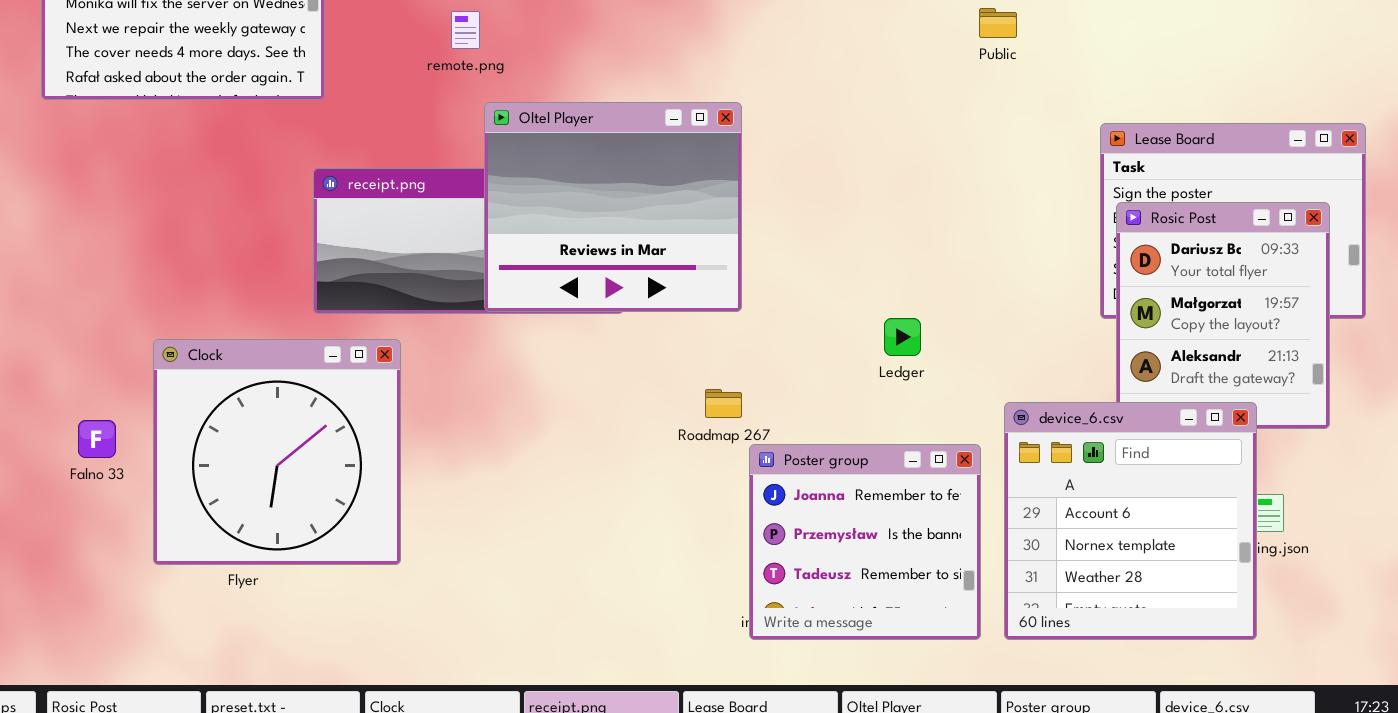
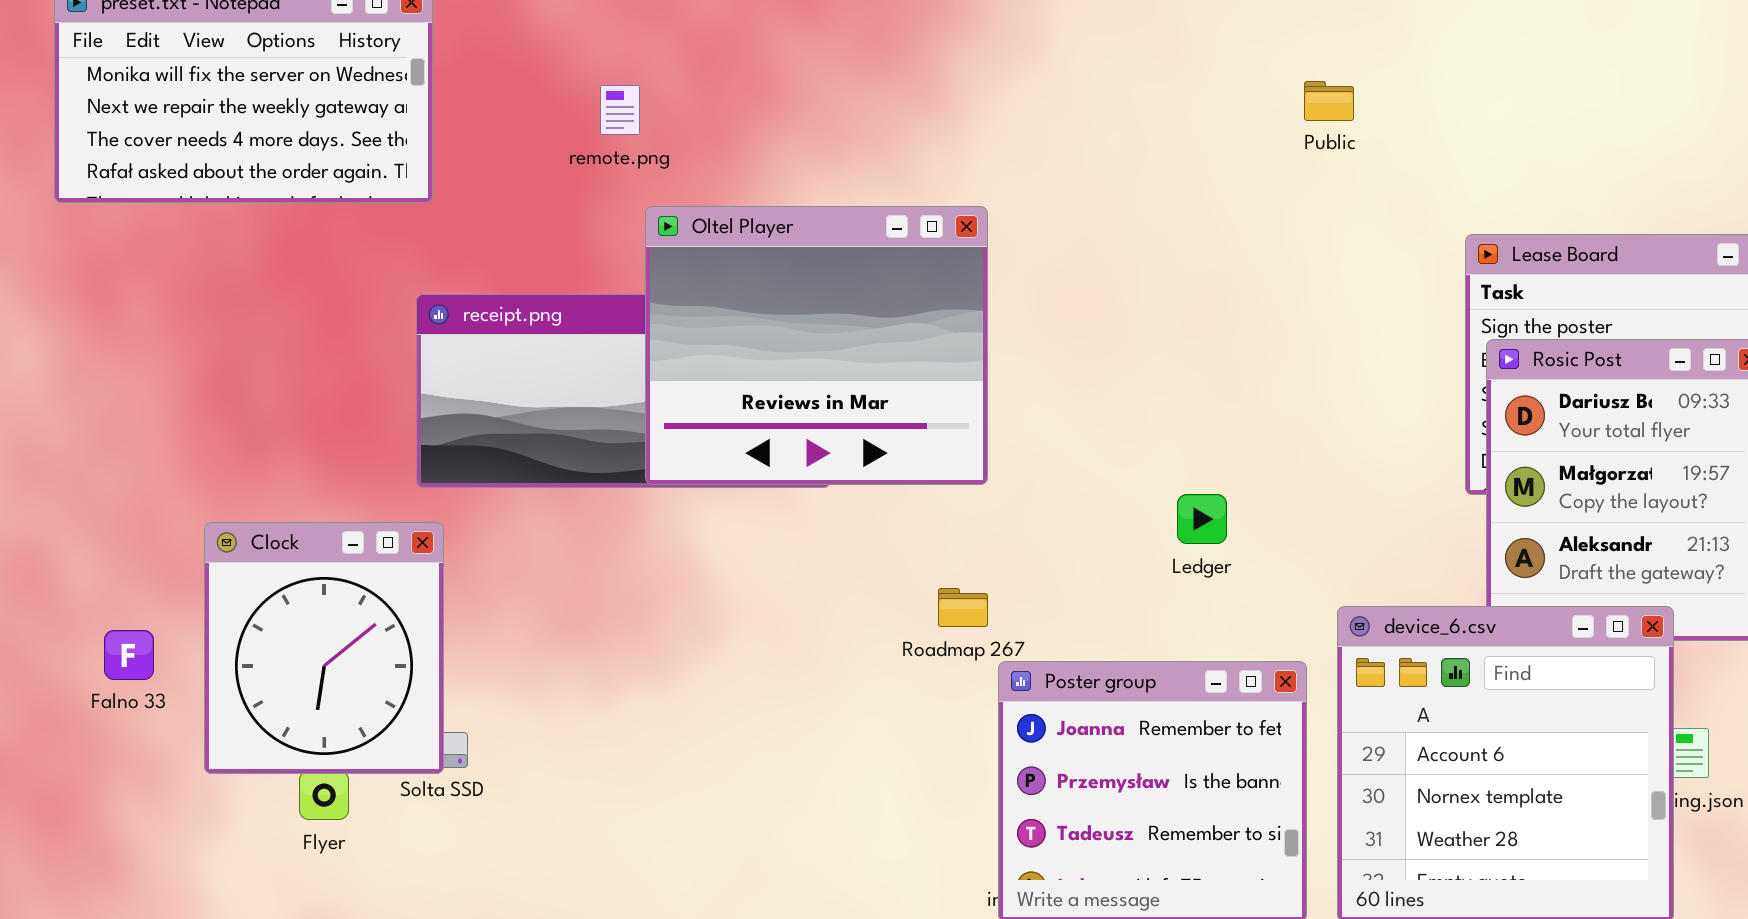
Clock: [153,339,401,565] -> [204,522,444,774], resized

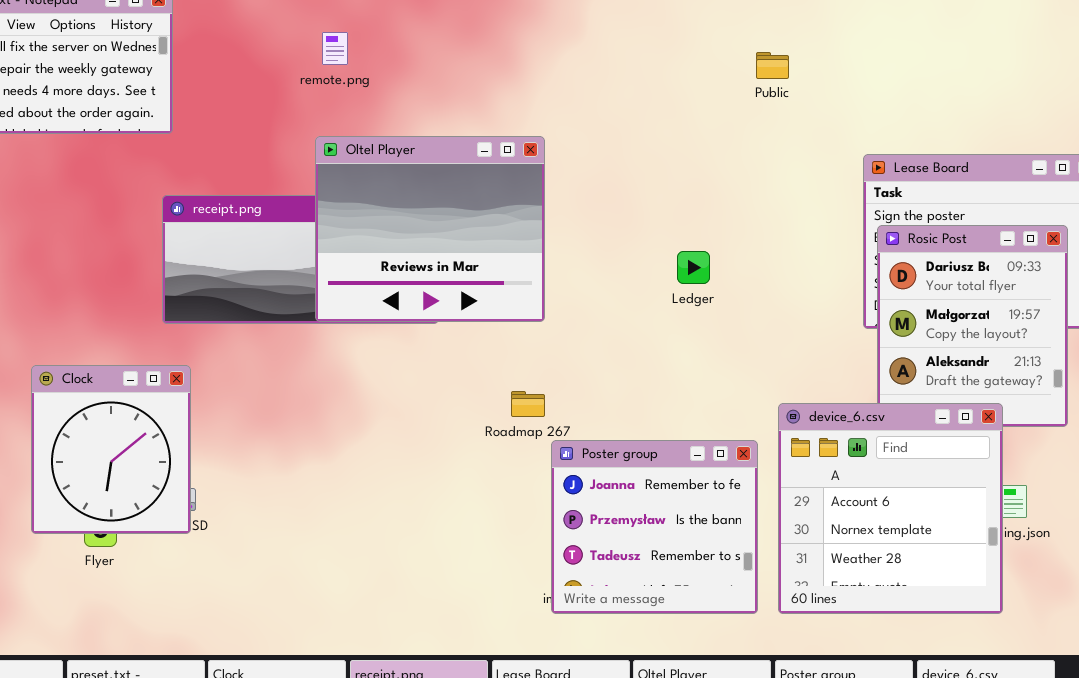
remote.png: [600,85,640,135] -> [322,32,348,65], moved
Ledger: [1177,494,1227,544] -> [677,251,710,284], moved
Clock: [204,522,444,774] -> [31,365,191,534], moved

